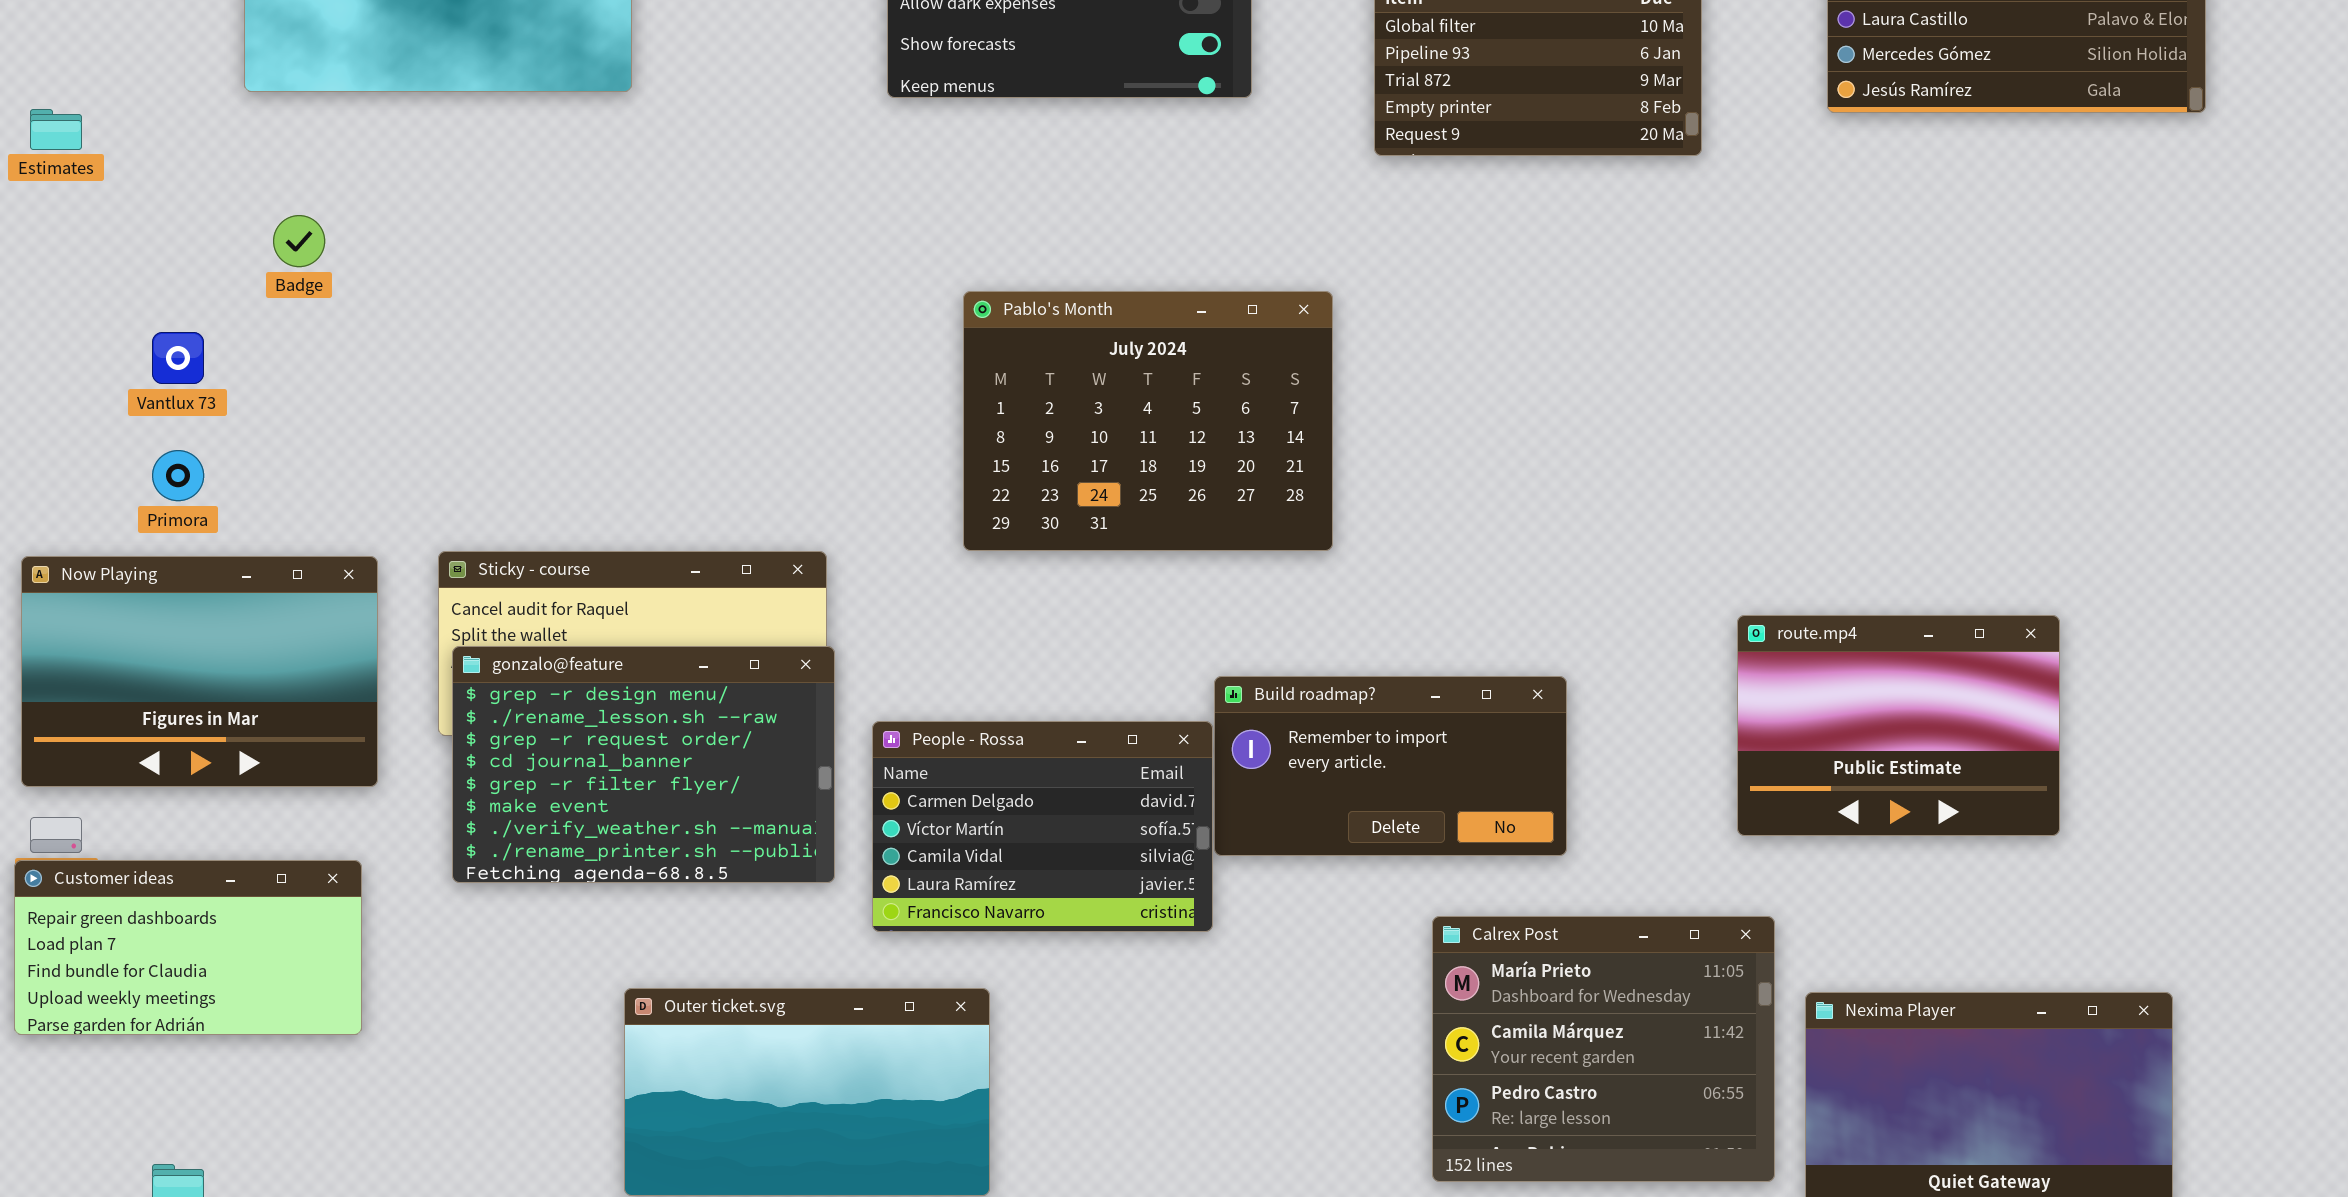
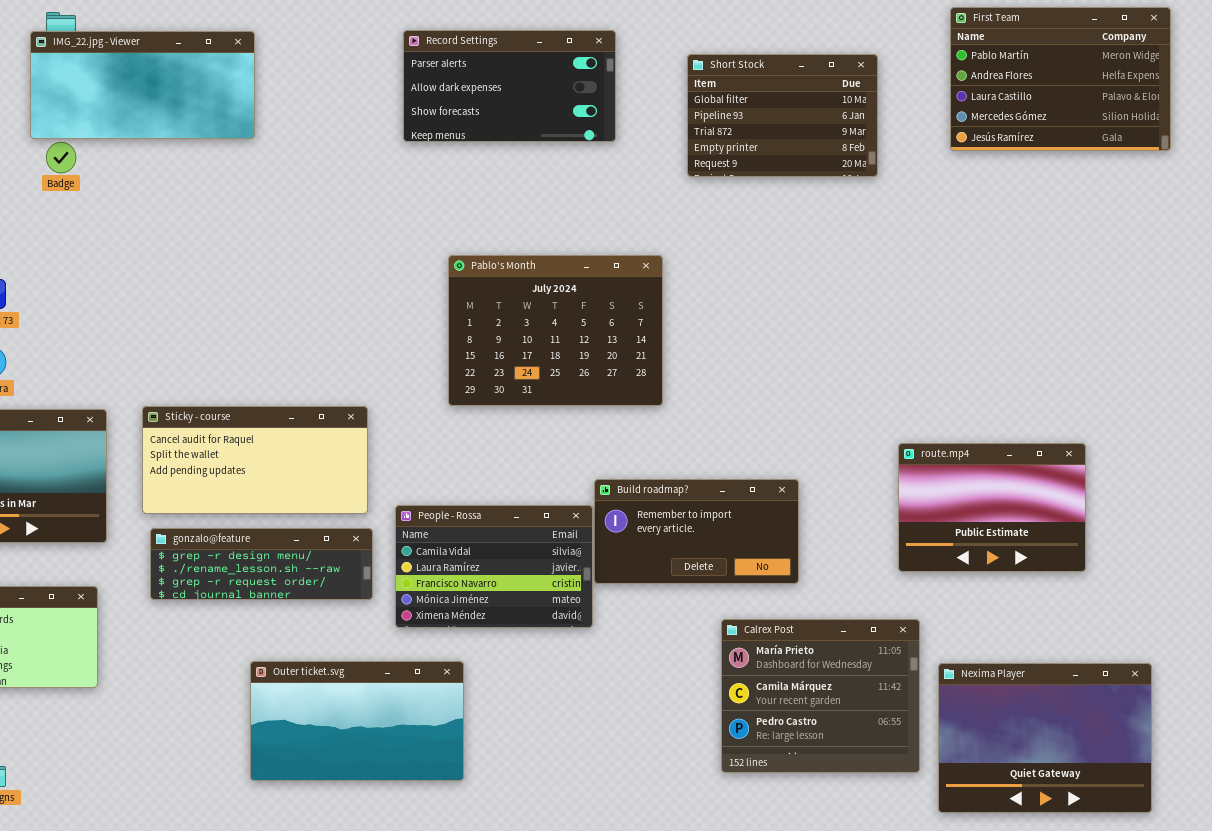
Badge: [273,215,325,267] -> [46,142,76,173], moved
gonzalo@feature: [452,646,835,883] -> [150,528,373,600], resized
People - Rossa: [872,721,1213,932] -> [395,505,593,628], scrolled down 2 rows

